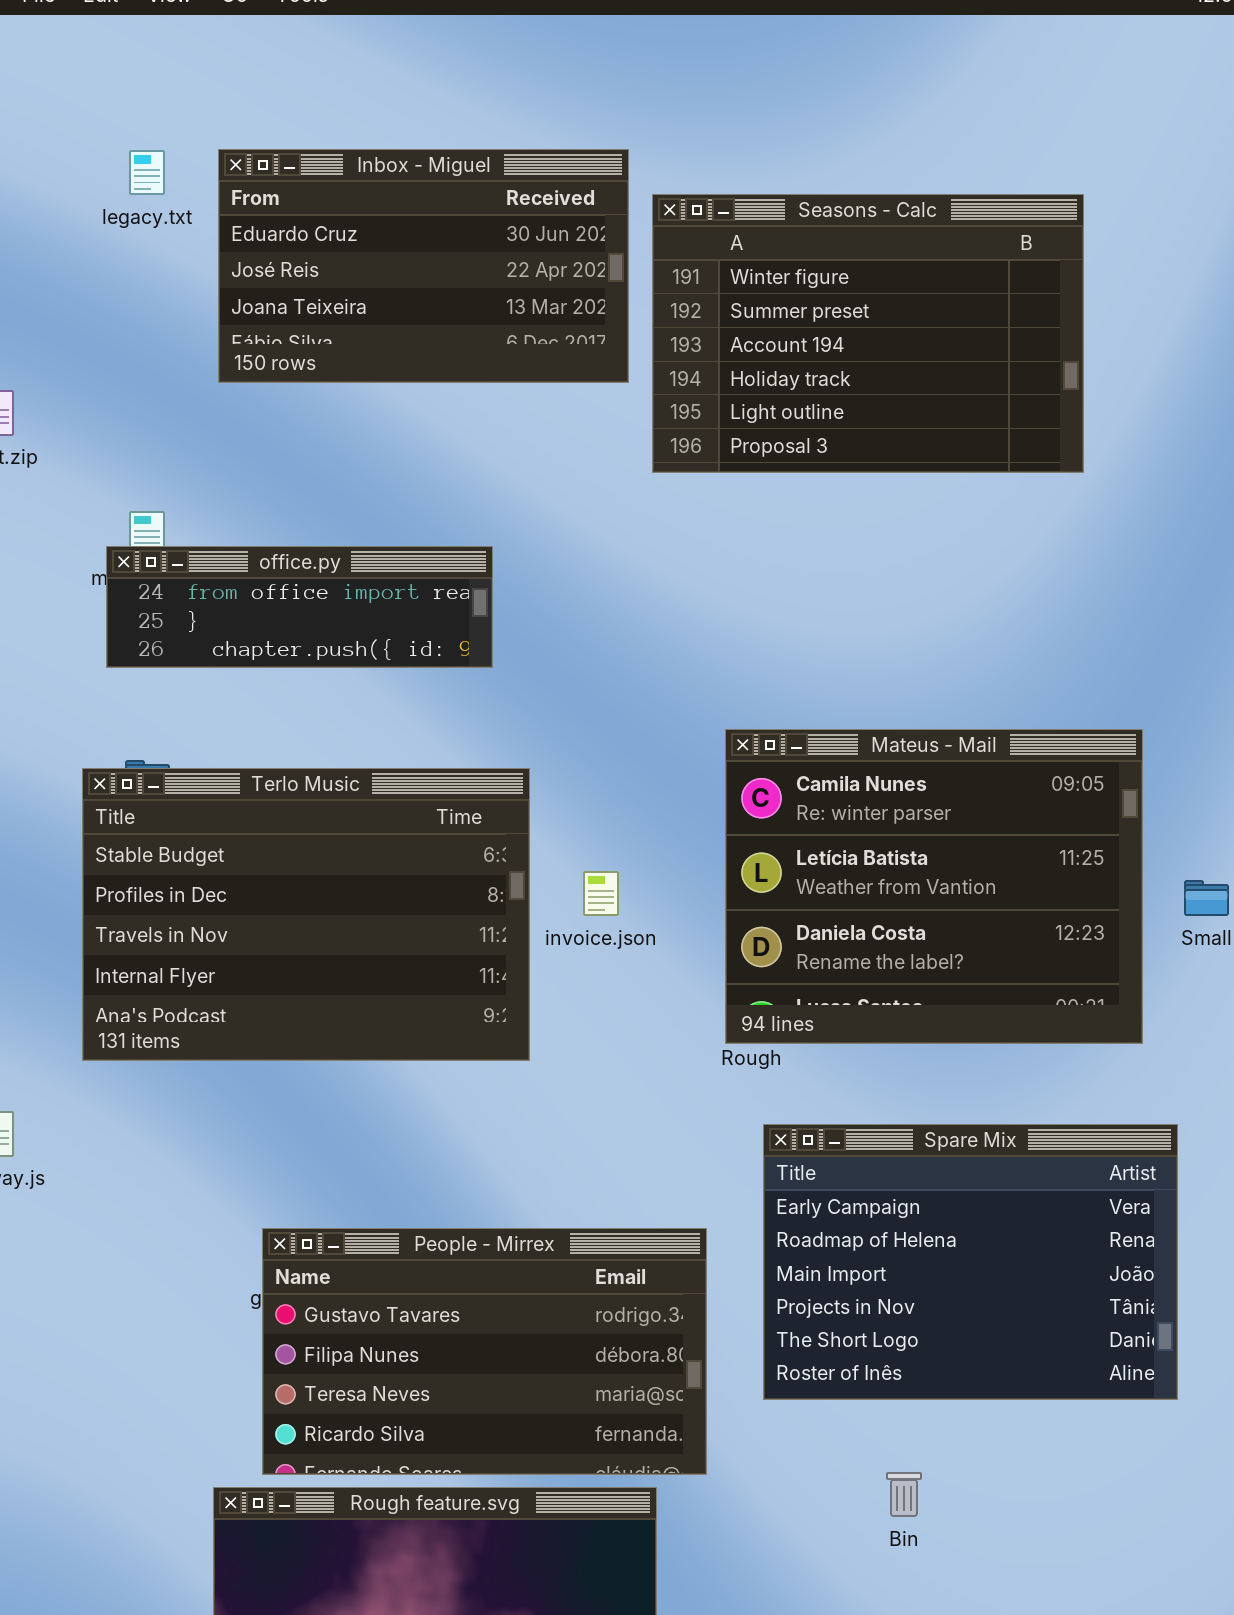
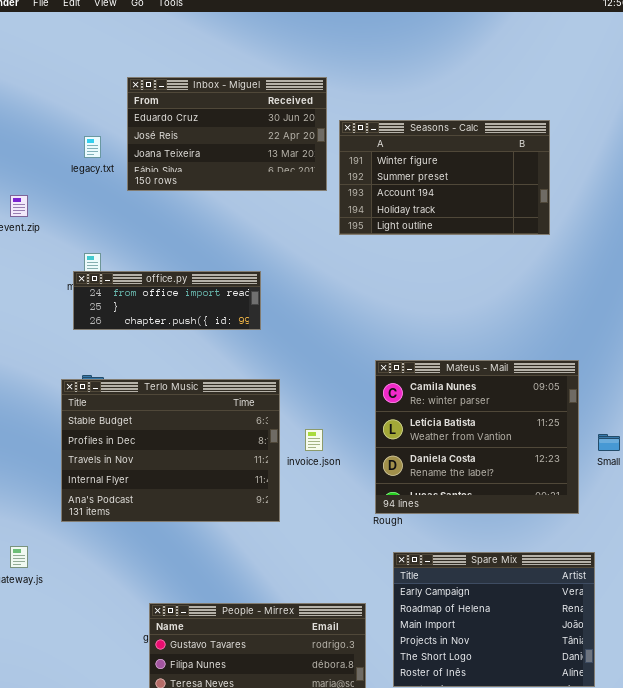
legacy.txt: [129,150,165,195] -> [84,136,101,158], moved
Seasons - Calc: [652,194,1084,473] -> [339,120,550,235], resized

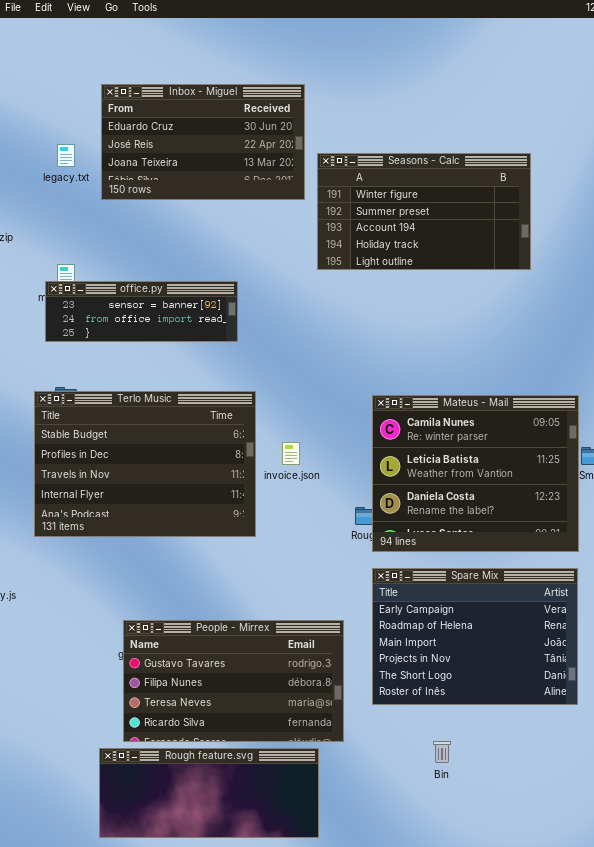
Seasons - Calc: [339,120,550,235] -> [317,153,531,270], moved
office.py: [73,271,261,330] -> [45,281,238,342], scrolled up 1 row
Mateus - Mail: [375,360,579,514] -> [372,395,579,552], moved

